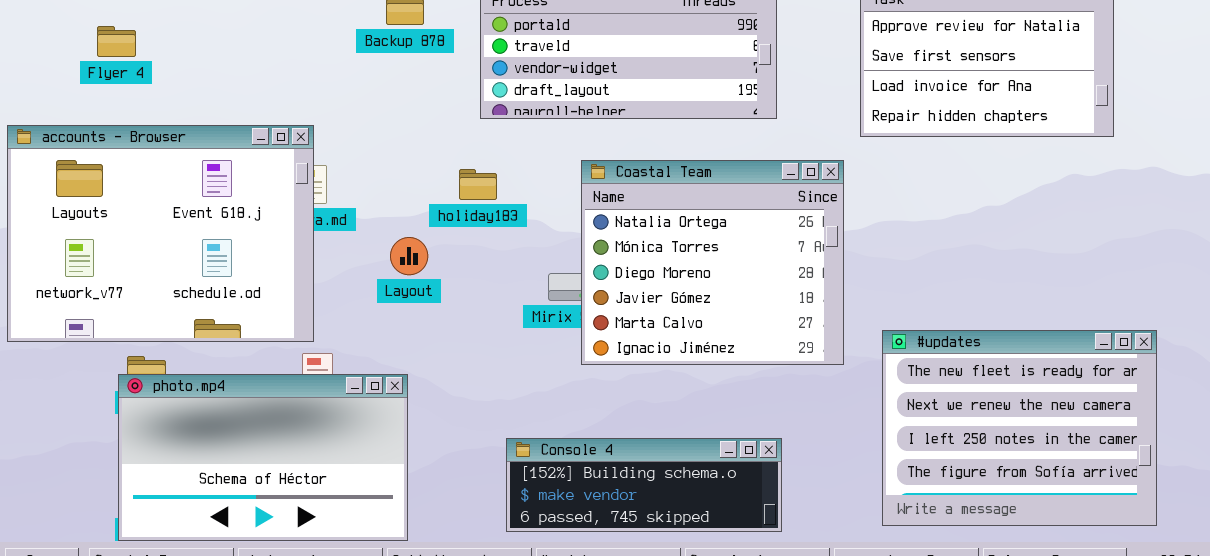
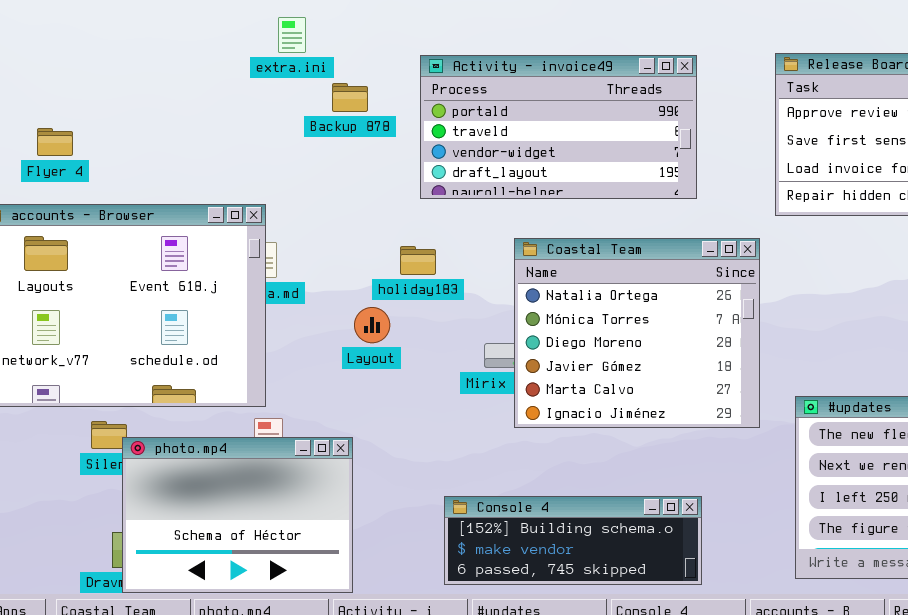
Flyer 4: [97,26,136,57] -> [37,128,73,156], moved
Layout: [390,237,428,275] -> [354,307,390,343], moved
photo.mp4: [118,374,408,541] -> [122,437,353,593], resized

